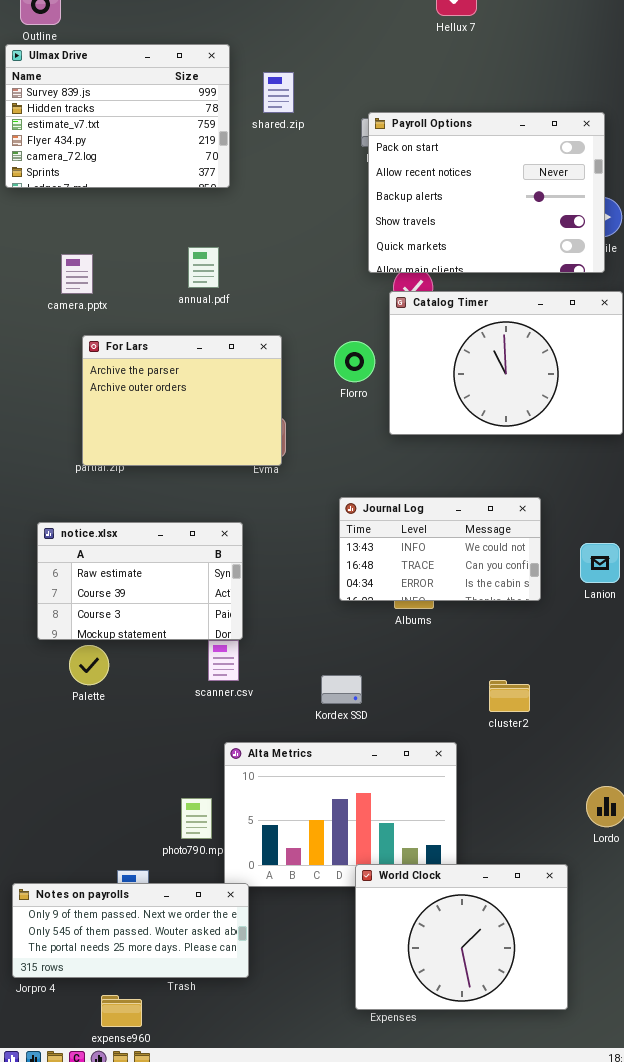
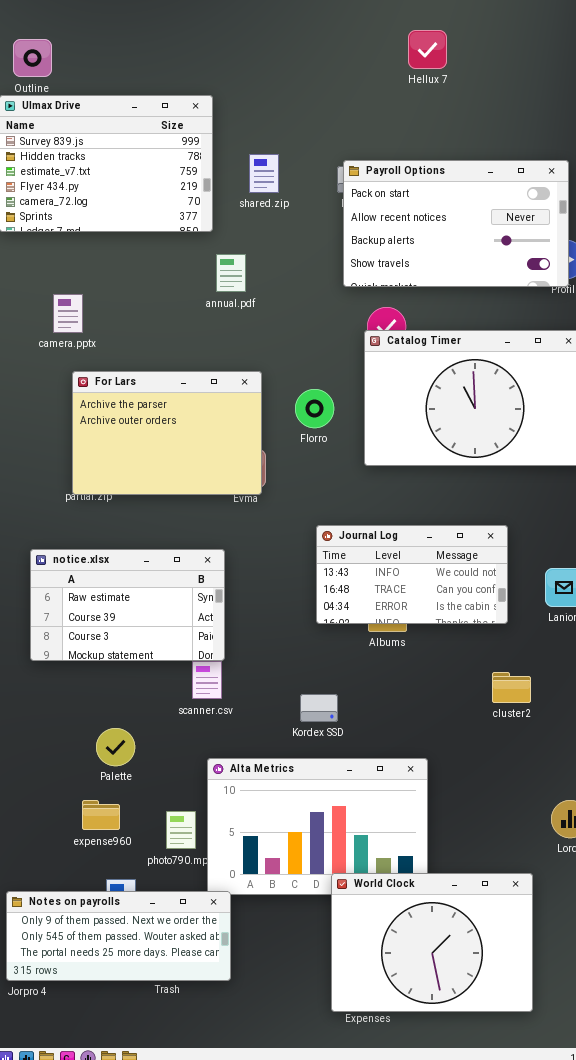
shared.zip: [263,72,294,113] -> [249,154,279,193], moved
Payroll Options: [368,112,605,273] -> [343,160,569,287], resized
annual.pdf: [188,247,219,288] -> [216,254,246,292], moved
Florro: [334,341,375,382] -> [295,389,334,428], moved
Palette: [69,645,109,685] -> [96,728,135,766], moved
cluster2: [489,680,530,712] -> [492,672,531,703], moved
expense960: [101,995,142,1027] -> [82,800,120,830], moved

